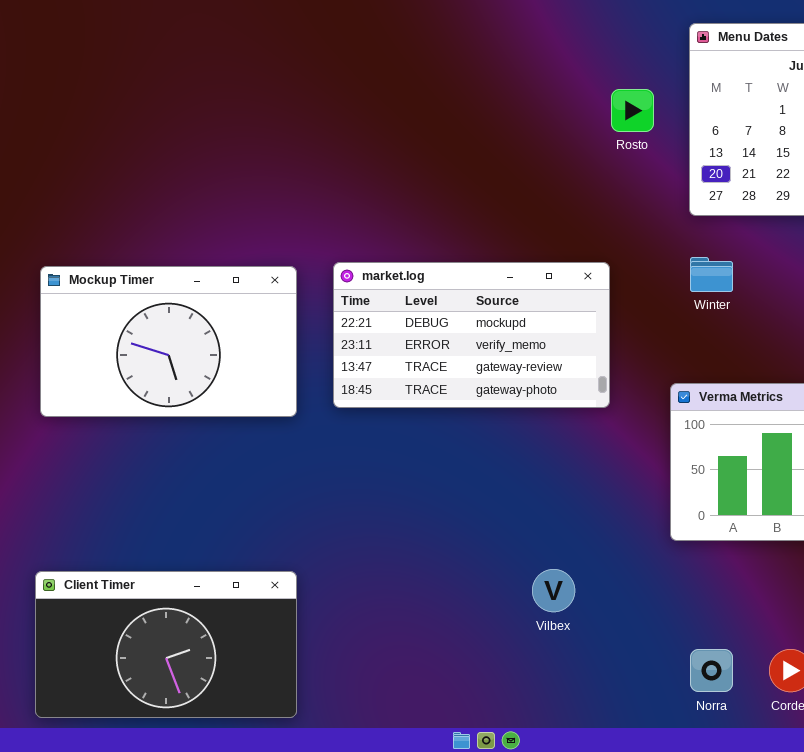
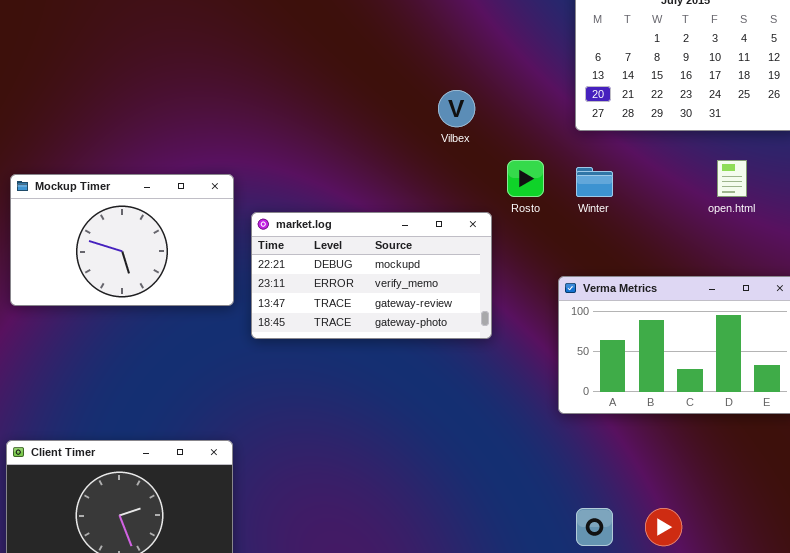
Rosto: [611,89,654,132] -> [507,160,544,197], moved
market.log: [333,262,610,408] -> [251,212,492,339], moved
Vilbex: [532,569,575,612] -> [438,90,475,127], moved

